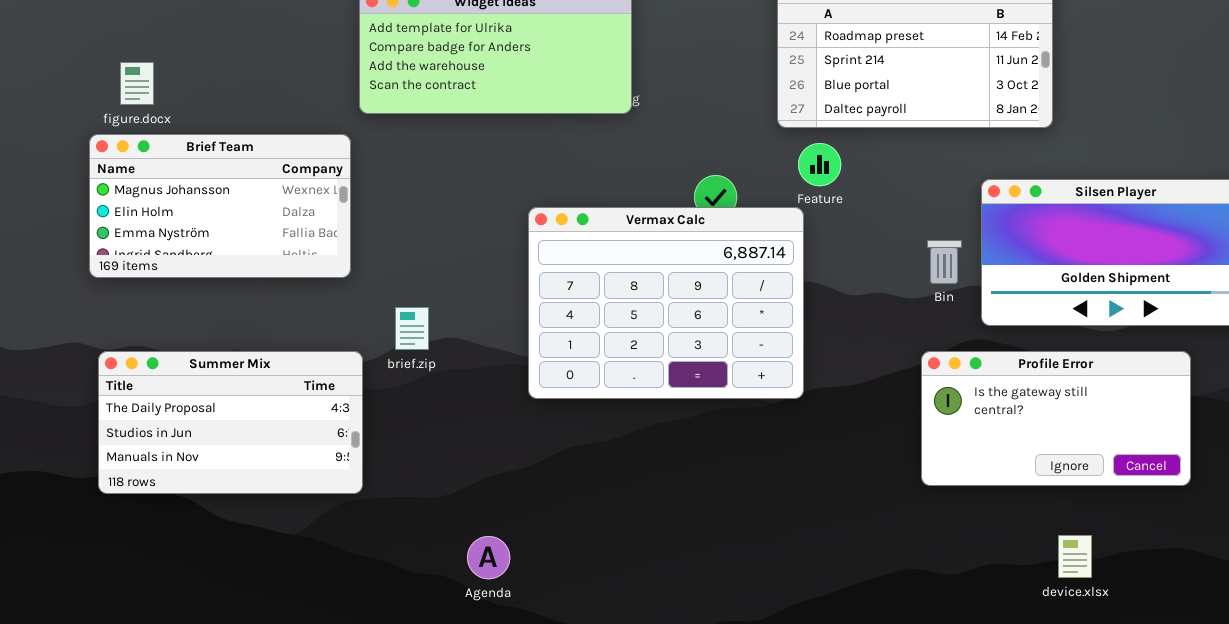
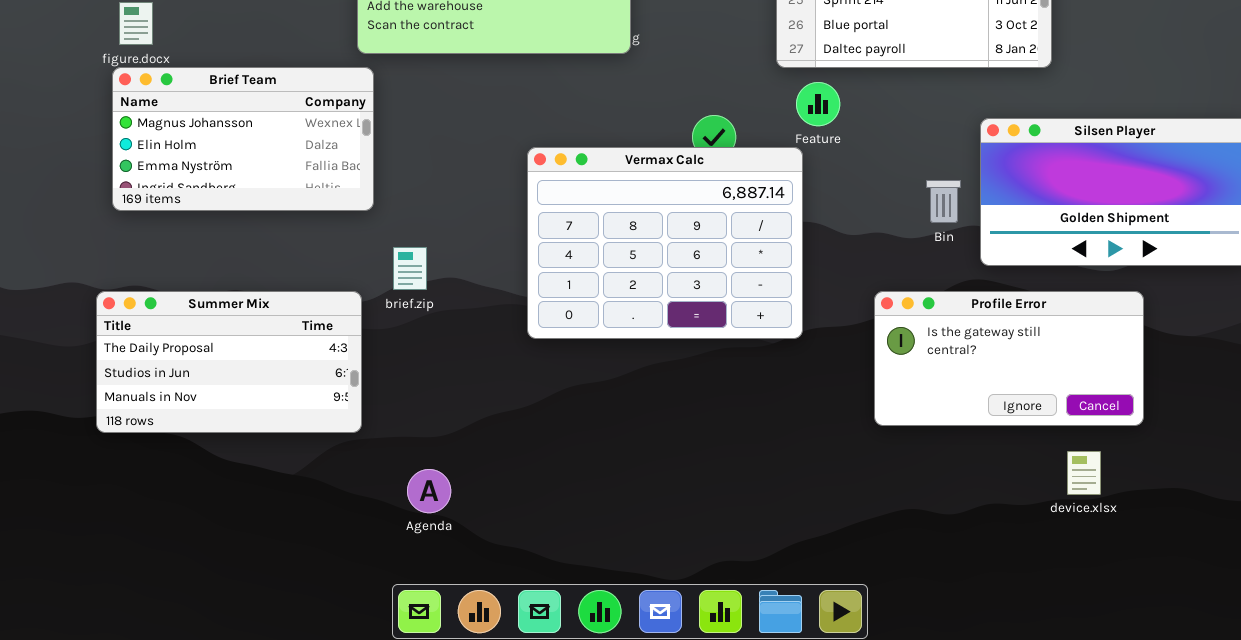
Brief Team: [89,134,351,278] -> [112,67,374,211], moved
Profile Error: [921,351,1191,486] -> [874,291,1144,426], moved
device.xlsx: [1058,535,1092,578] -> [1067,451,1101,495], moved
Agenda: [467,536,510,579] -> [407,469,451,513], moved

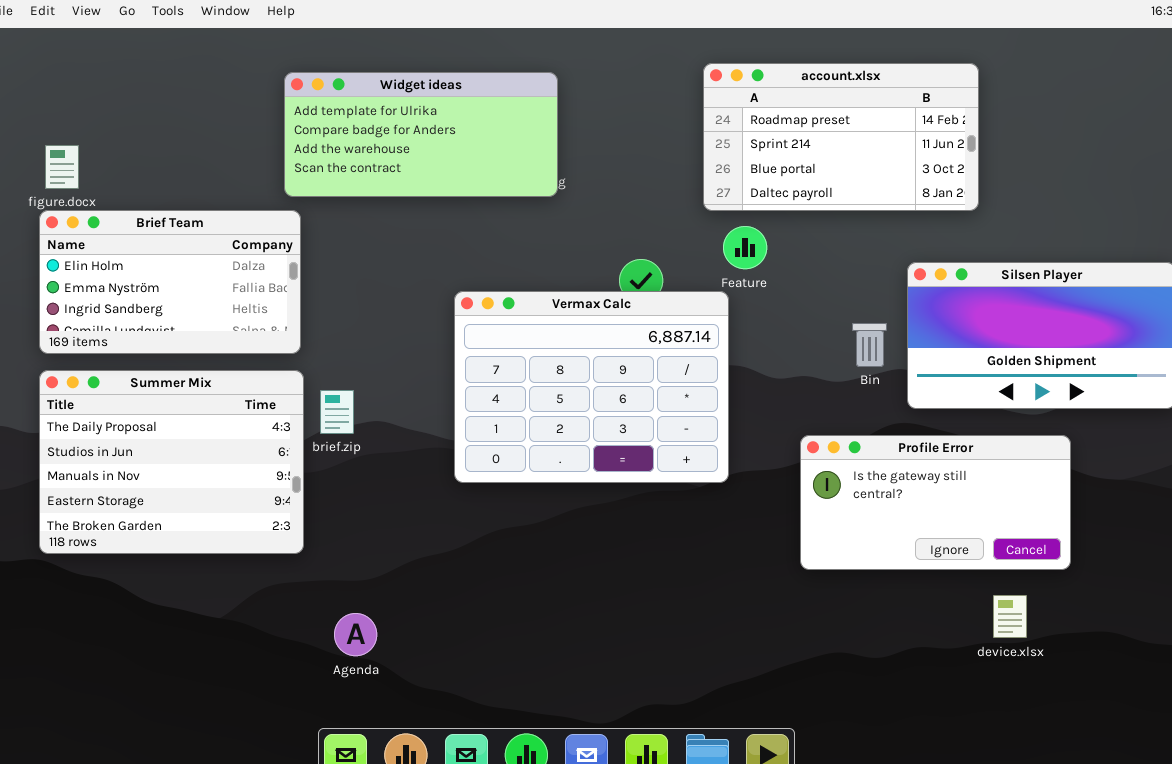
Brief Team: [112,67,374,211] -> [39,210,301,354], scrolled down 1 row
Summer Mix: [96,291,362,433] -> [39,370,304,554], moved, resized

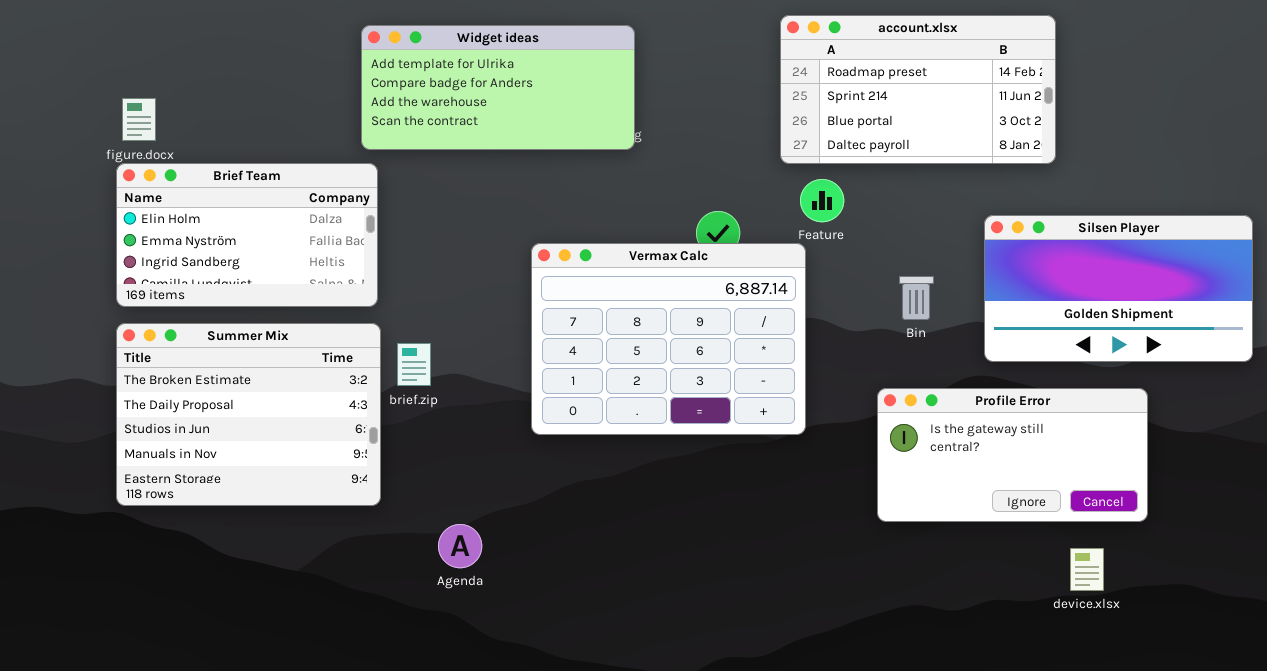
Bin: [852,323,887,367] -> [899,276,934,320], moved
Summer Mix: [39,370,304,554] -> [116,323,381,506], scrolled up 1 row
Agenda: [334,613,377,656] -> [438,524,482,568], moved

